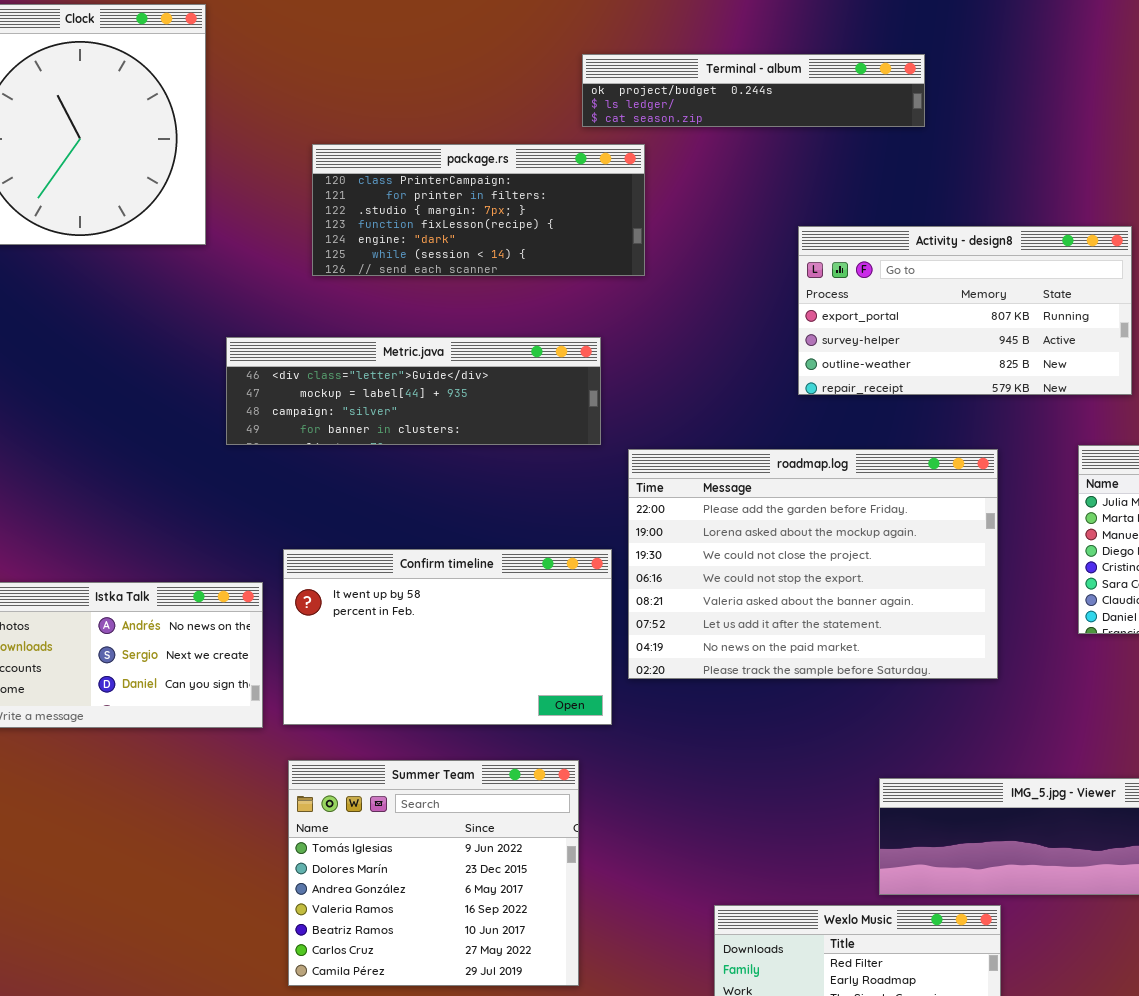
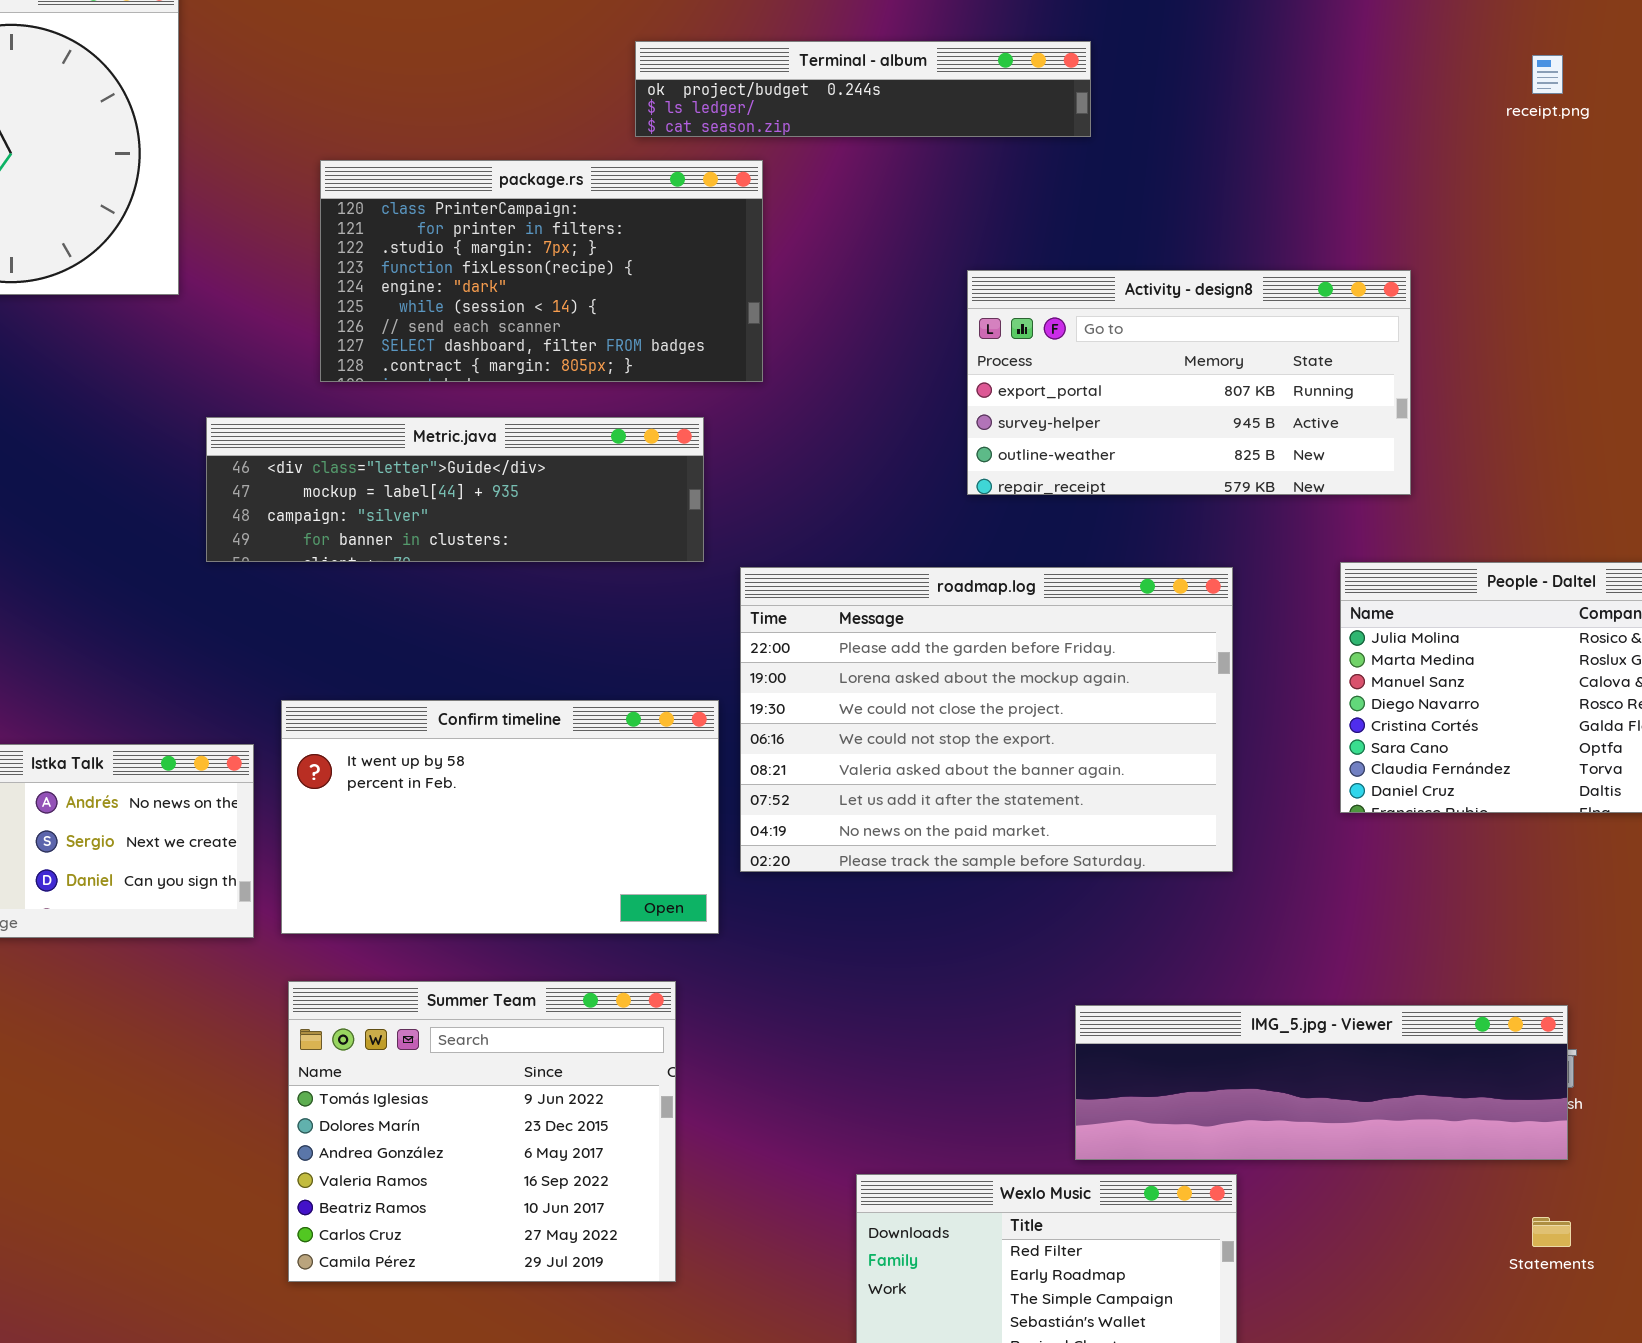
Terminal - album: [582,54,925,127] -> [635,41,1091,137], moved
package.rs: [312,144,645,276] -> [320,160,763,382], resized

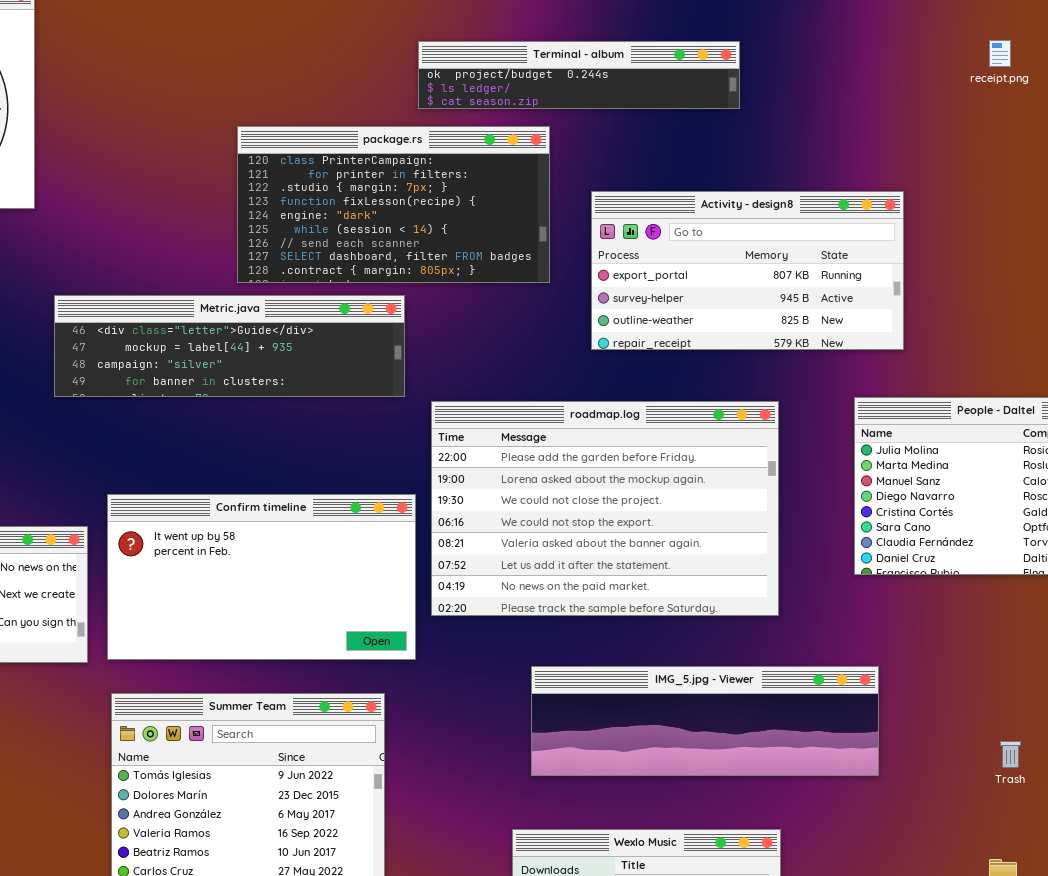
Terminal - album: [635,41,1091,137] -> [418,41,740,109], moved
package.rs: [320,160,763,382] -> [237,126,550,283], moved
IMG_5.jpg - Viewer: [1075,1005,1568,1160] -> [531,666,879,776], moved

